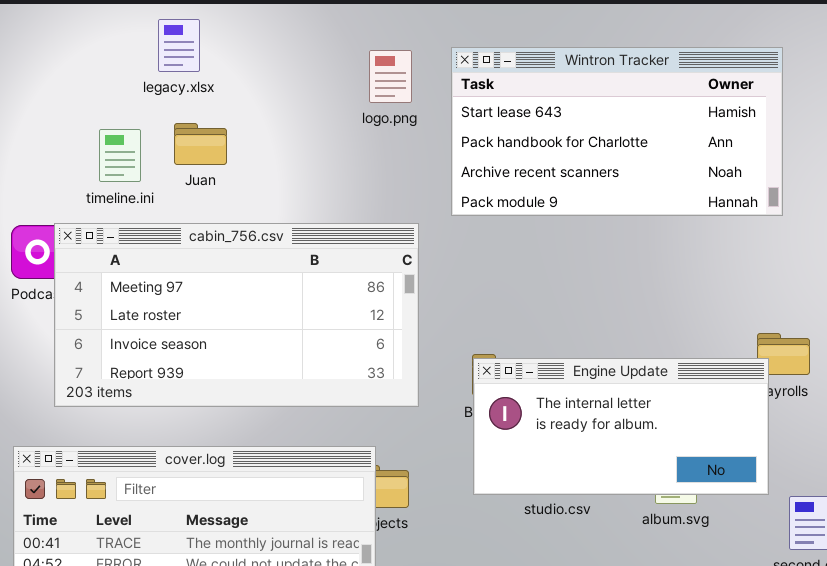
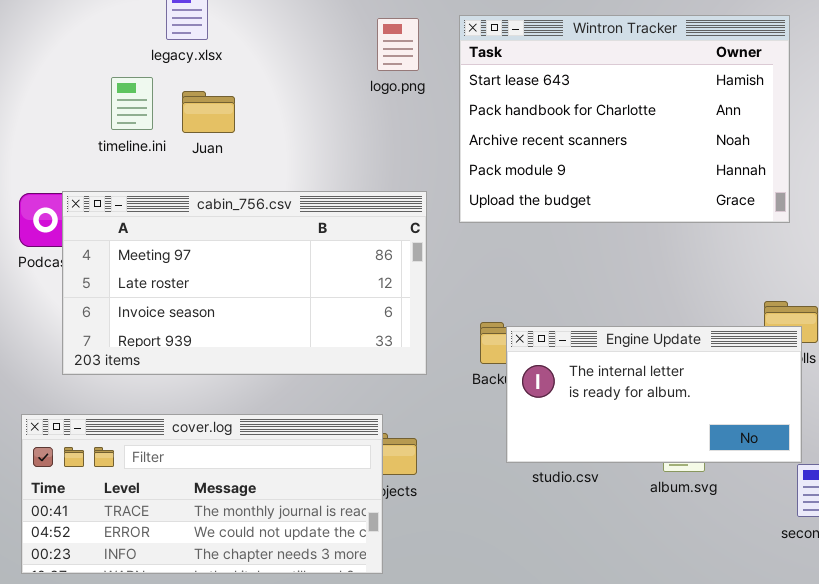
Wintron Tracker: [451,47,783,216] -> [459,15,790,223], resized
timeline.ini: [99,129,141,182] -> [111,77,153,130], moved
Engine Update: [473,358,769,495] -> [506,326,802,463], moved

